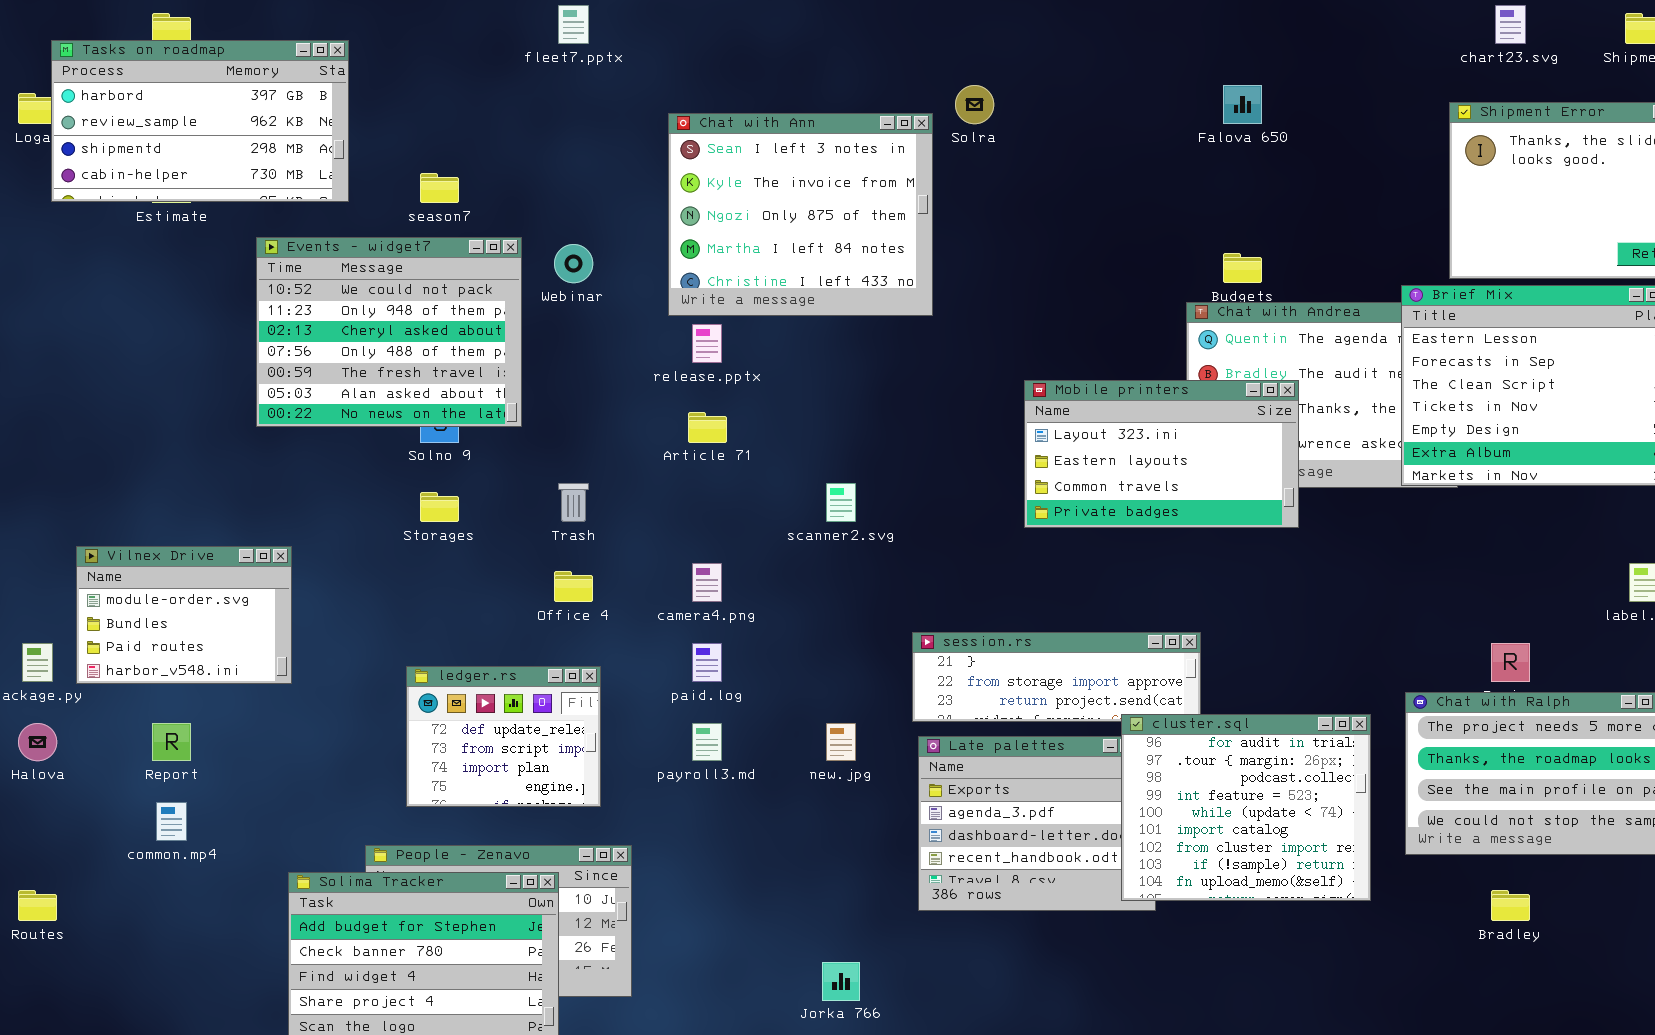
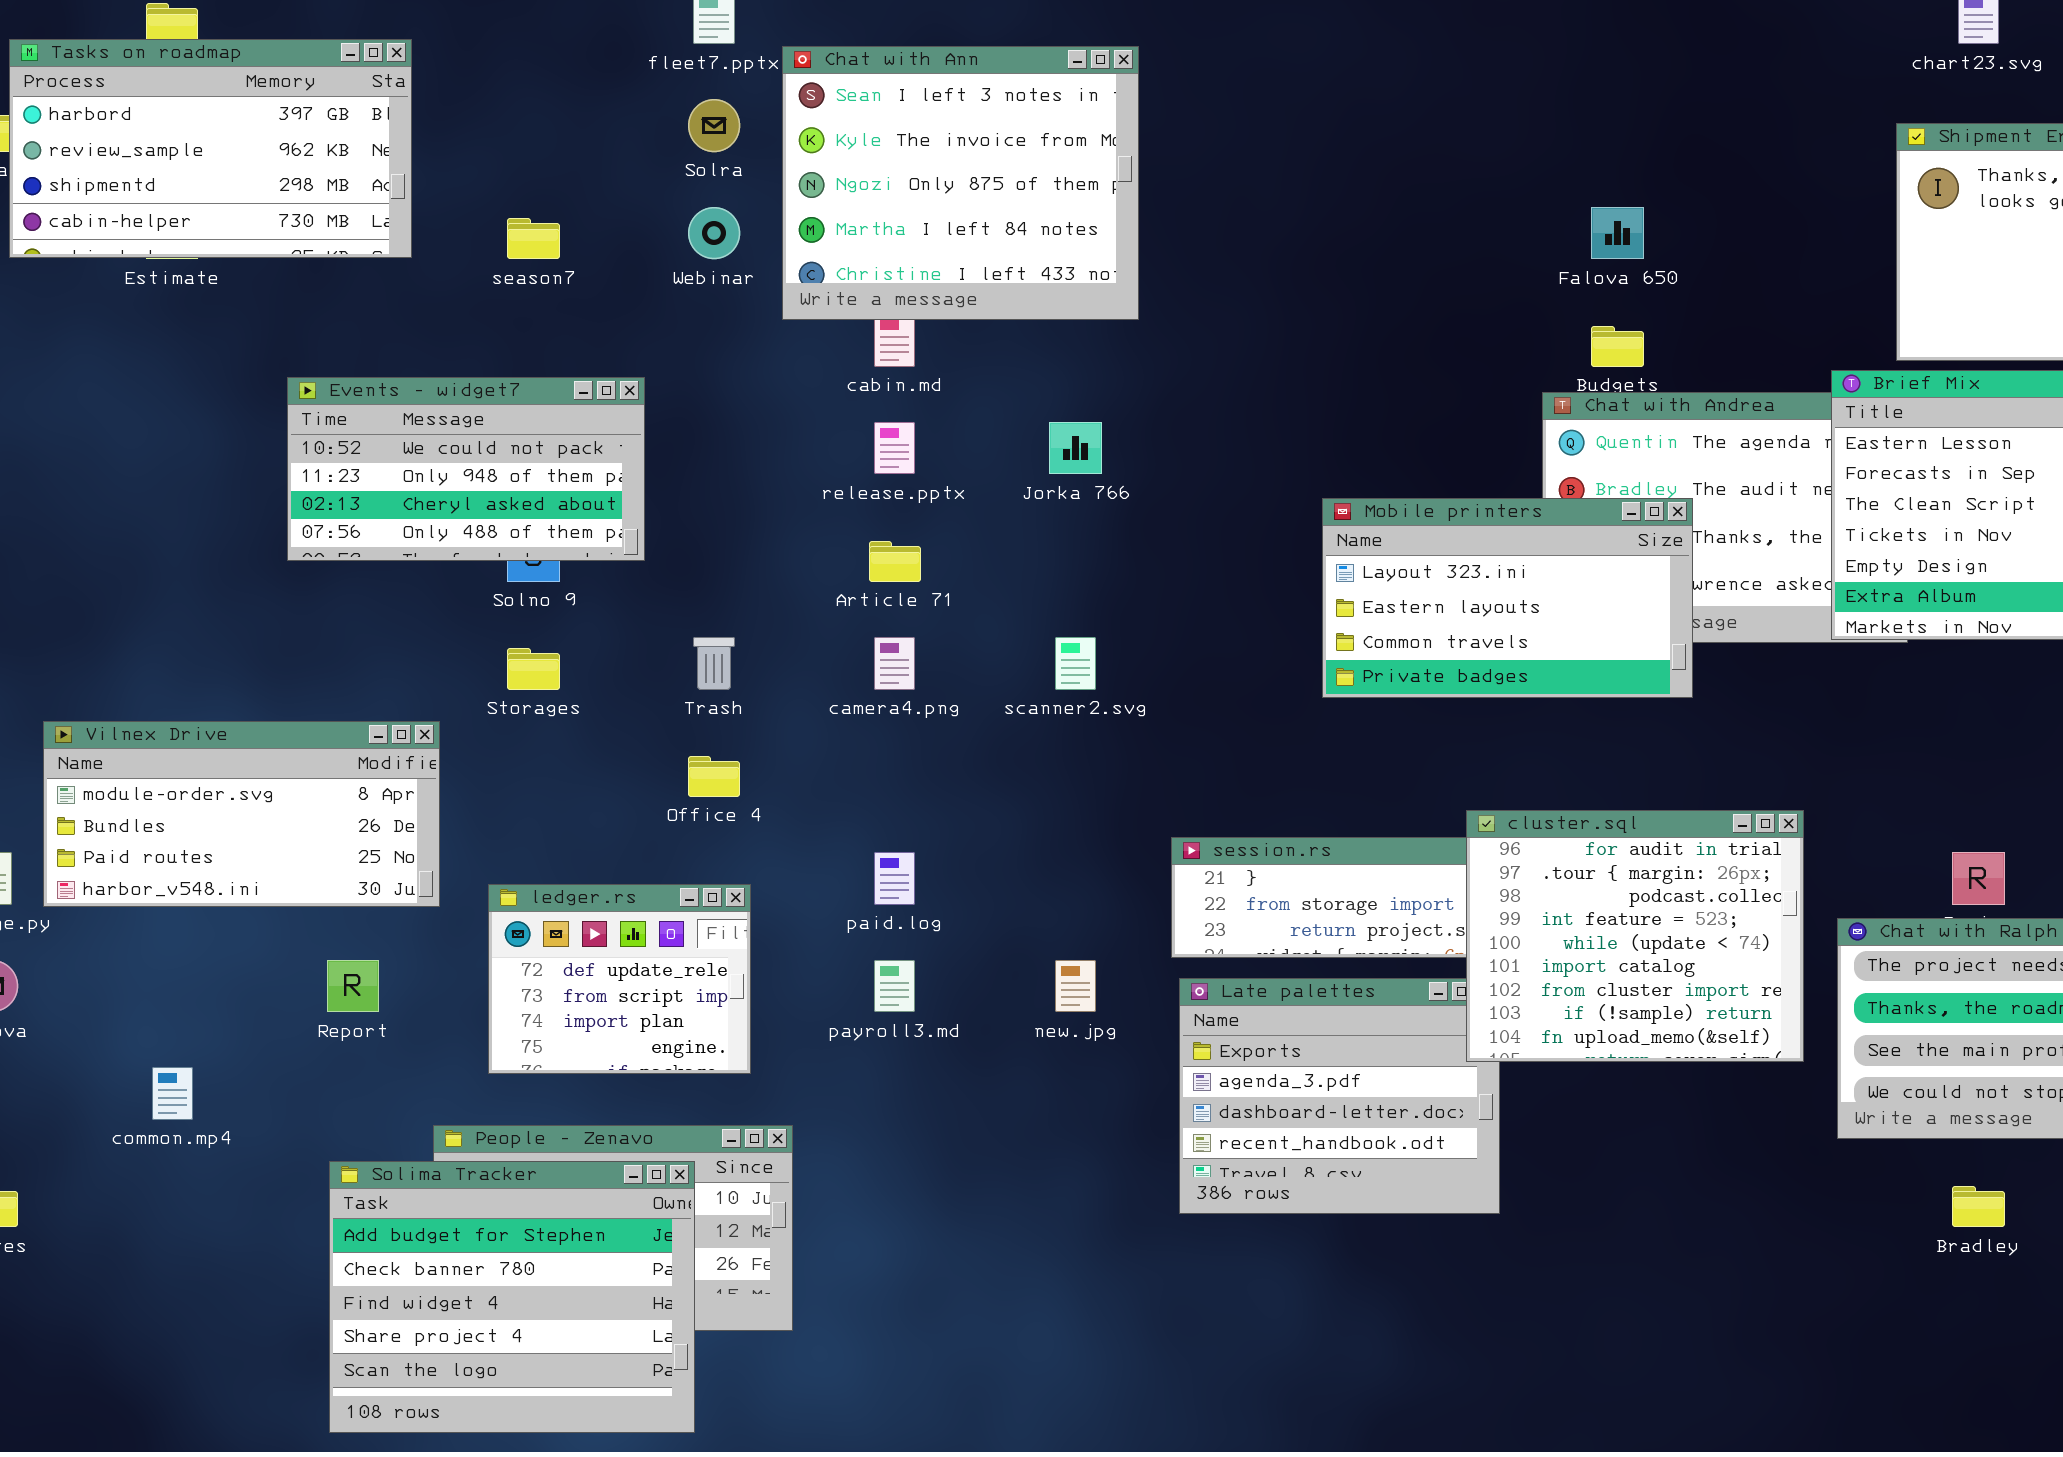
Solra: [955,85,994,124] -> [688,99,740,152], moved
Falova 650: [1223,85,1262,124] -> [1591,207,1644,259], moved
Chat with Ann: [668,113,933,316] -> [782,46,1139,320], moved
Events - widget7: [256,237,522,427] -> [287,377,645,561], resized
Webinar: [554,244,593,283] -> [688,207,740,259], moved
Vilnex Drive: [76,546,292,684] -> [43,721,440,907], resized
camera4.png: [692,563,722,602] -> [874,637,915,690], moved
cluster.sql: [1121,714,1371,901] -> [1466,810,1804,1062], moved
Report: [152,723,191,761] -> [327,960,379,1012], moved
Jorka 766: [822,962,860,1001] -> [1049,422,1102,474], moved

